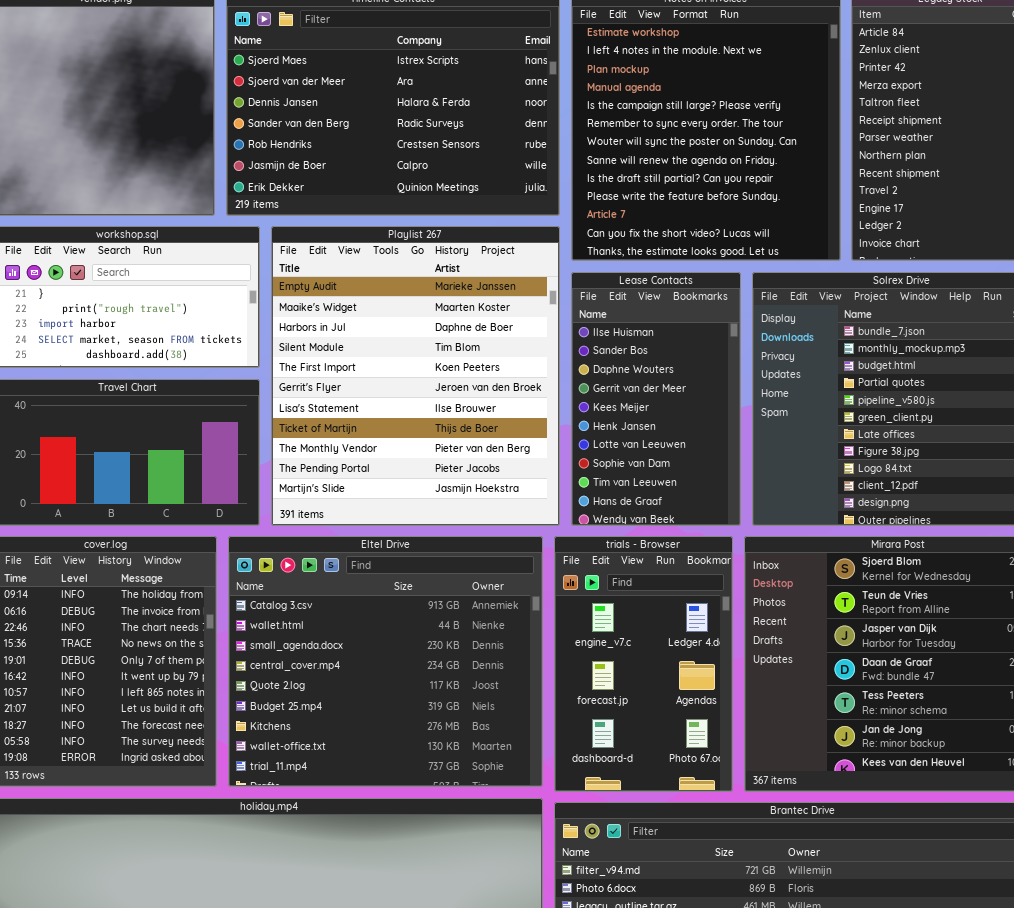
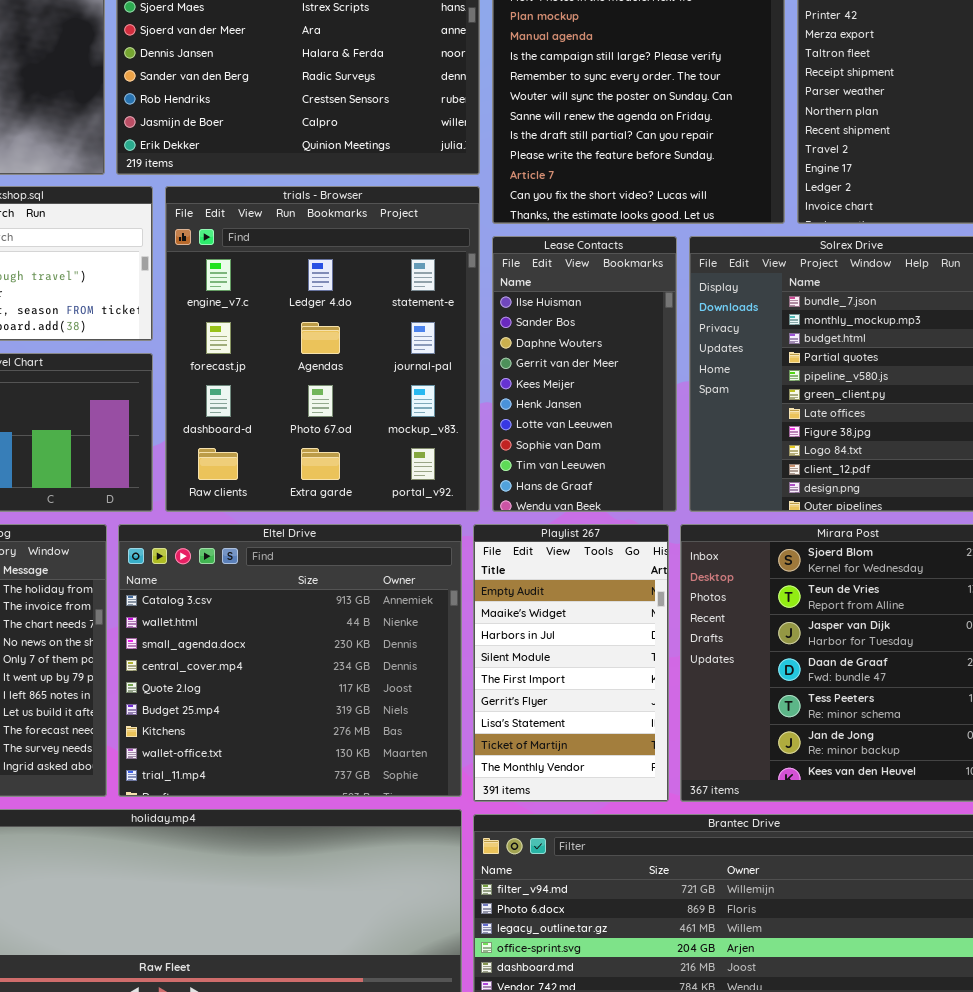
Playlist 267: [271,226,560,526] -> [473,524,669,802], moved, resized
trials - Browser: [554,536,733,792] -> [165,186,480,512], moved, resized

